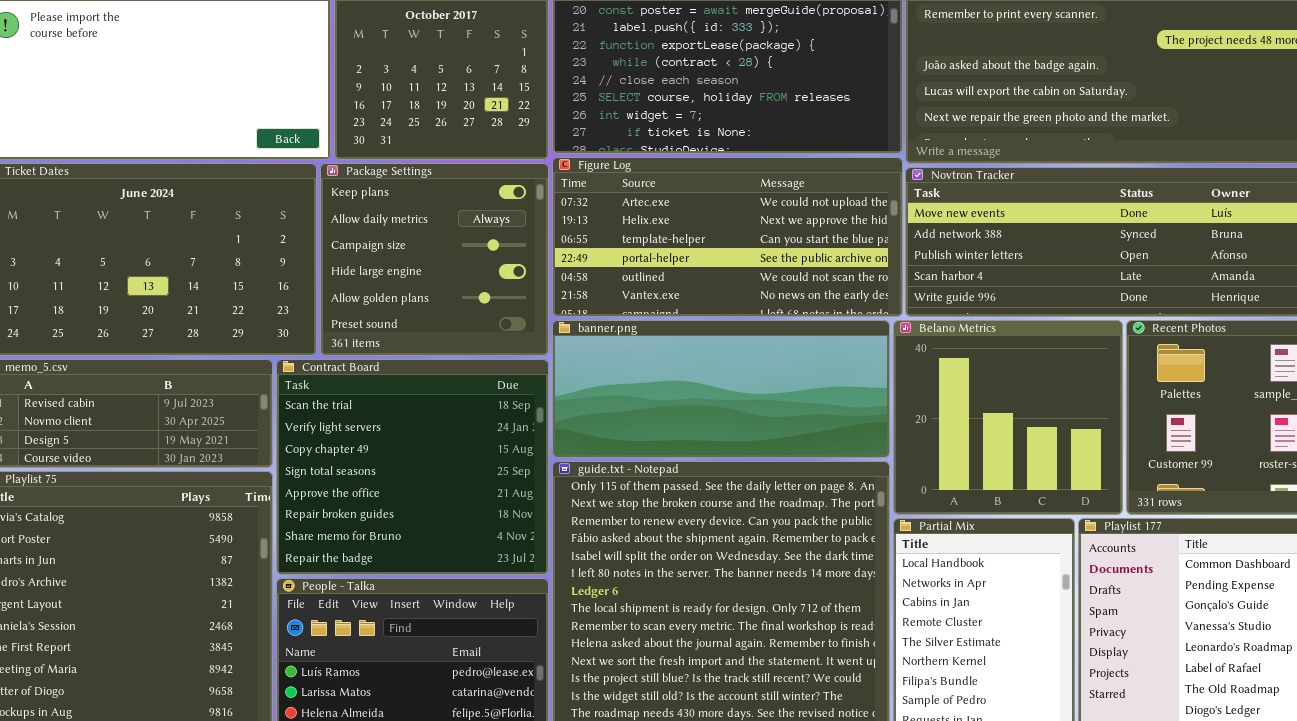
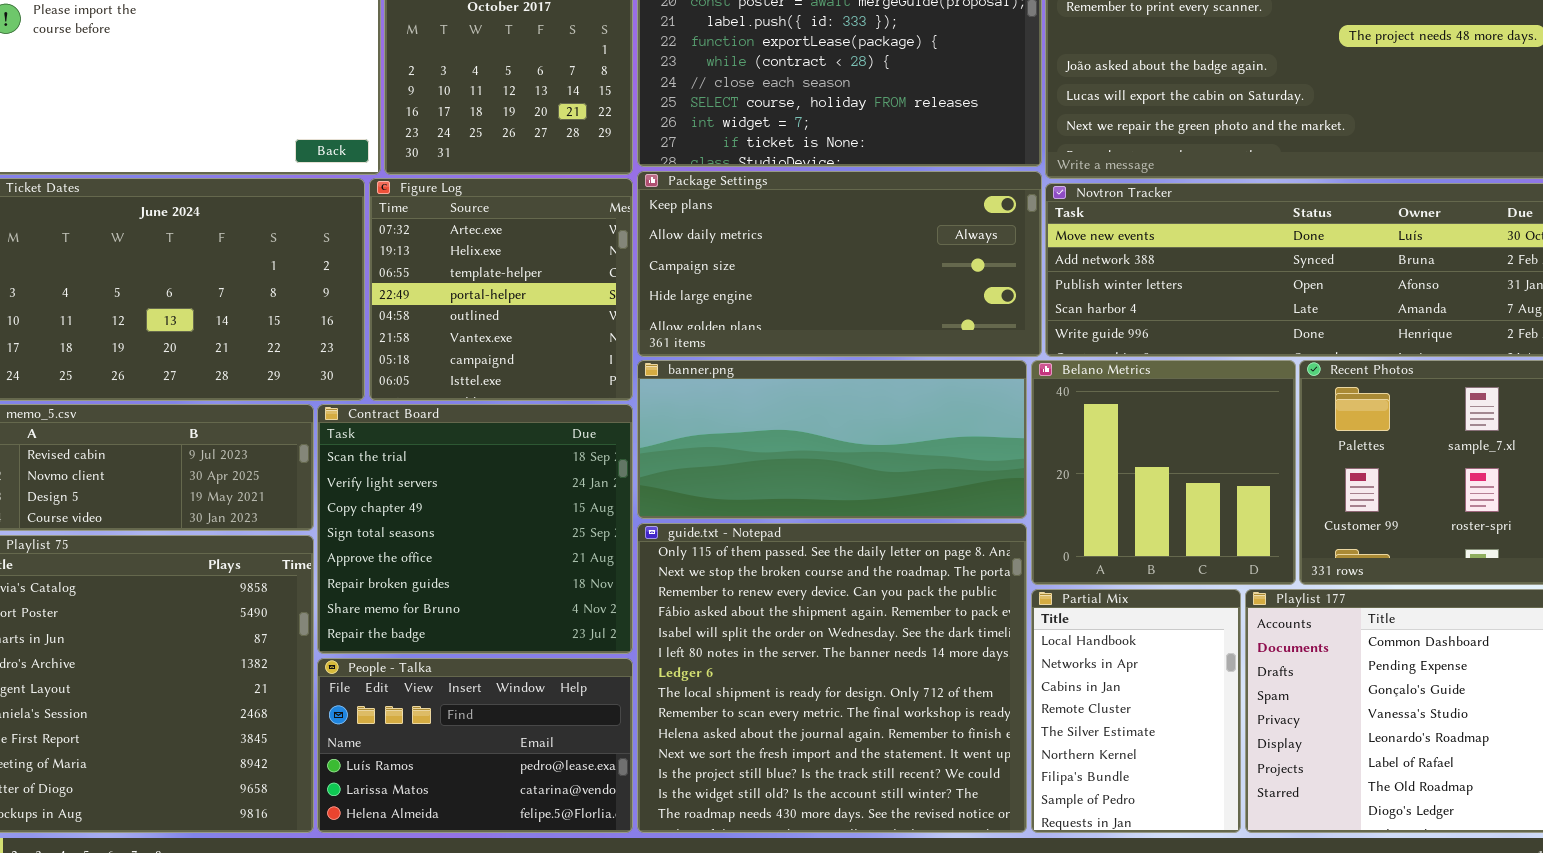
Figure Log: [552,157,903,317] -> [369,178,633,401], moved, resized
Package Settings: [320,163,549,356] -> [637,171,1042,357], moved, resized

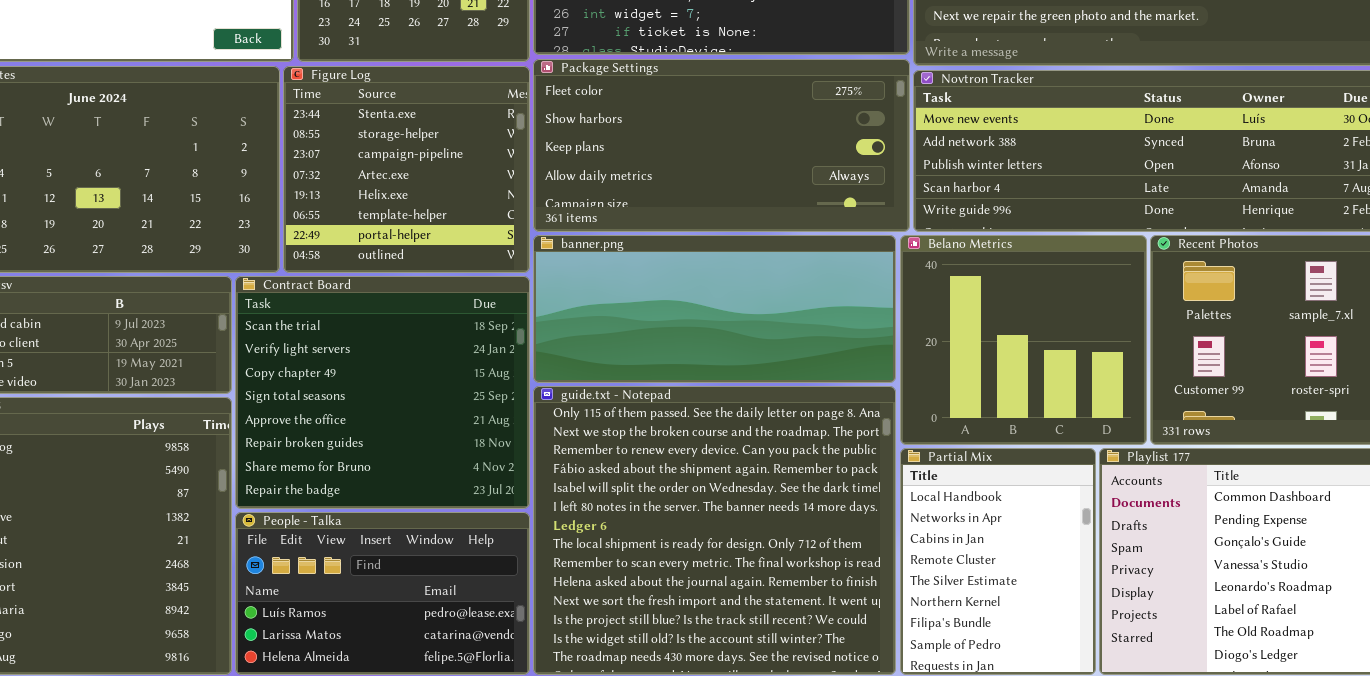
Package Settings: [637,171,1042,357] -> [533,59,910,232], scrolled up 2 rows
Figure Log: [369,178,633,401] -> [283,66,530,273], scrolled up 3 rows

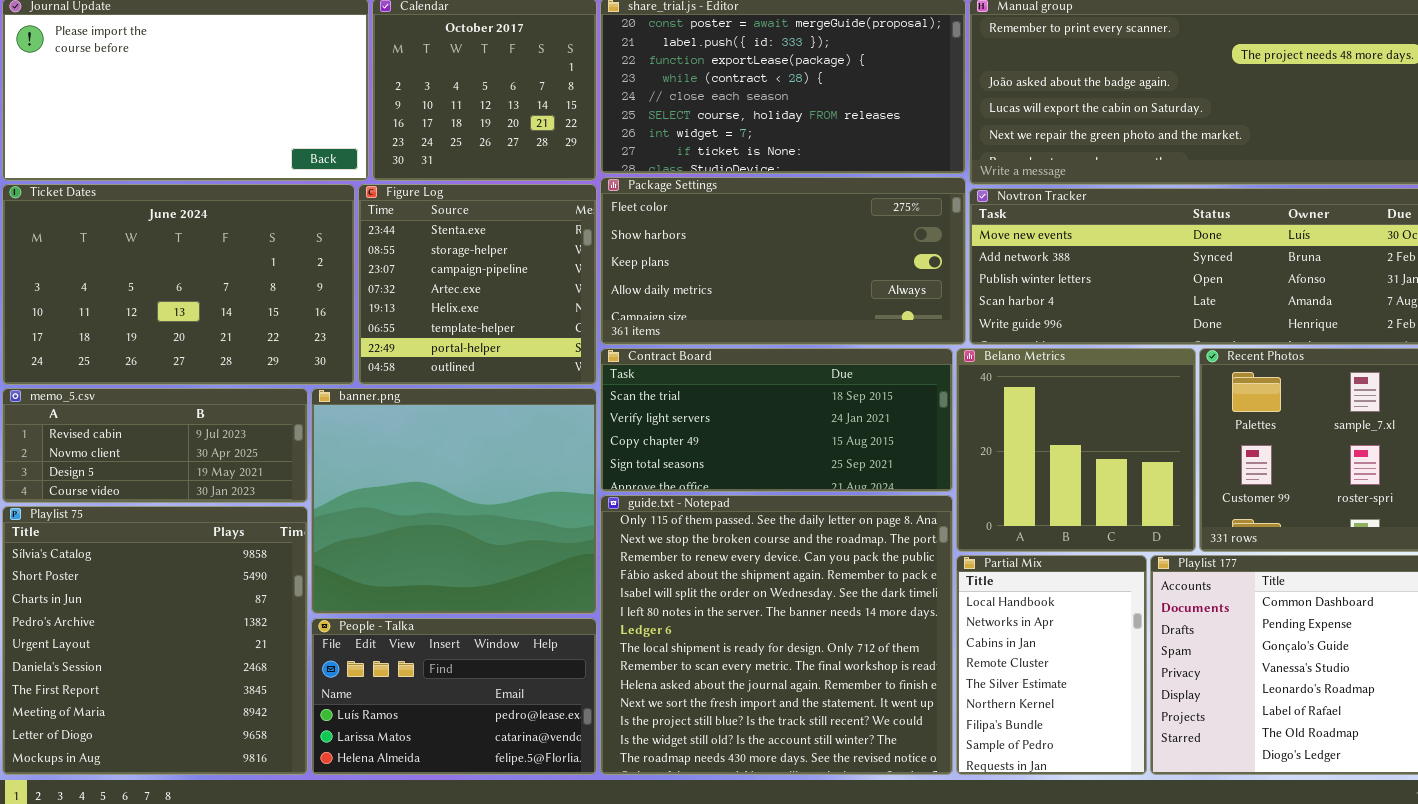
banner.png: [533,235,896,383] -> [311,388,597,614], moved, resized
Contract Board: [235,276,530,509] -> [600,348,953,492], moved, resized

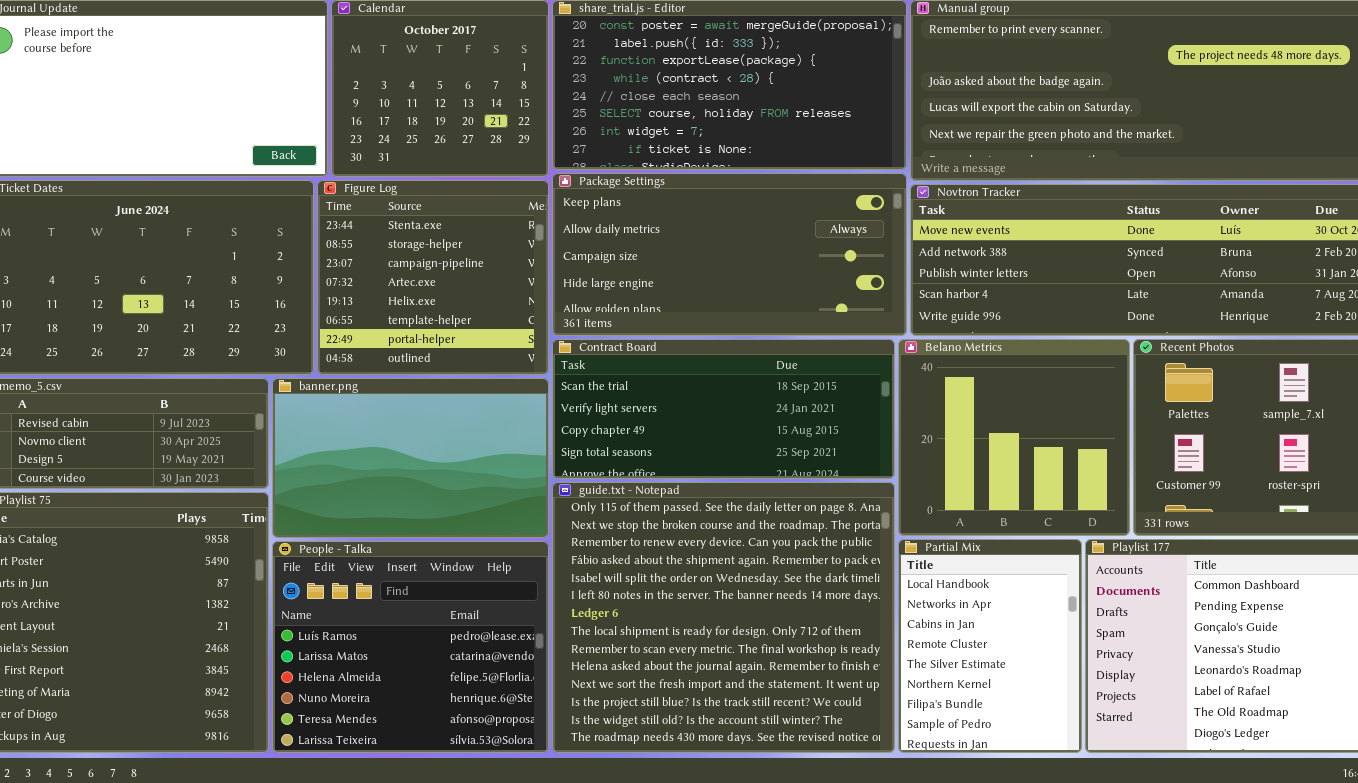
Package Settings: [600,177,966,345] -> [552,173,907,336], scrolled down 2 rows
banner.png: [311,388,597,614] -> [272,378,549,538], resized
People - Talka: [311,618,597,775] -> [272,541,549,753], resized

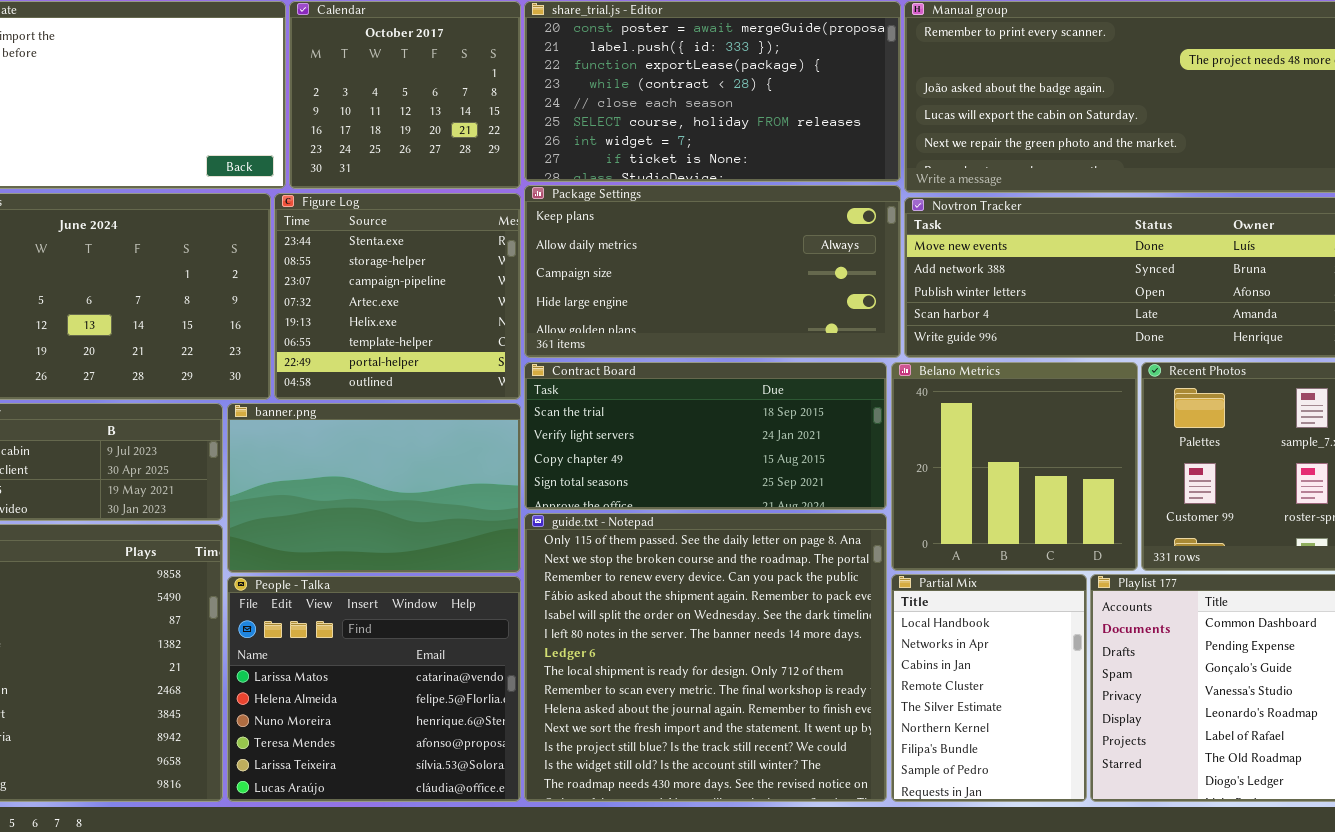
People - Talka: [272,541,549,753] -> [227,576,521,802], scrolled down 1 row

